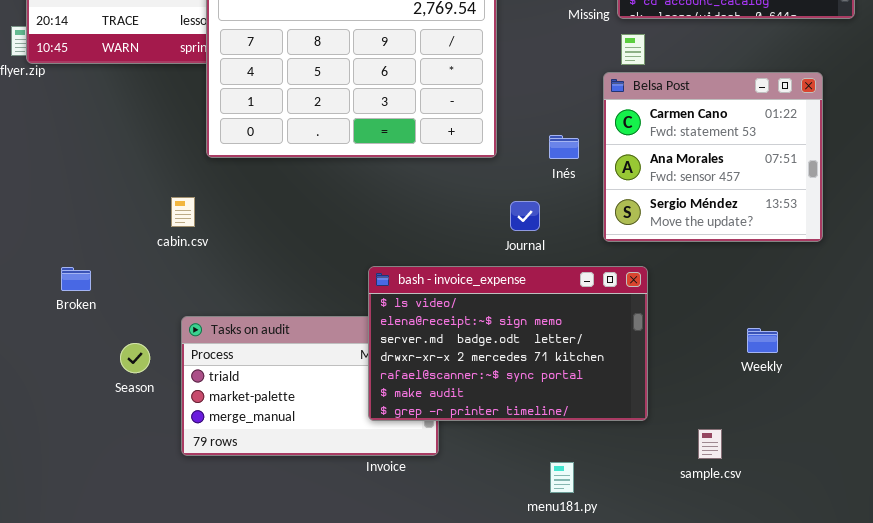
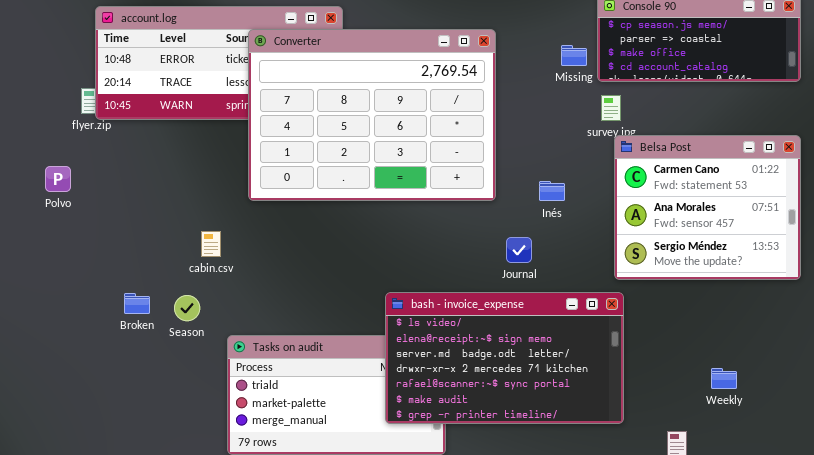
Belsa Post: [603,72,823,242] -> [614,135,801,280], moved
cabin.csv: [171,197,195,227] -> [201,231,221,257], moved
Weekly: [747,328,778,353] -> [711,368,737,389], moved
Season: [120,343,150,373] -> [174,295,200,321], moved

